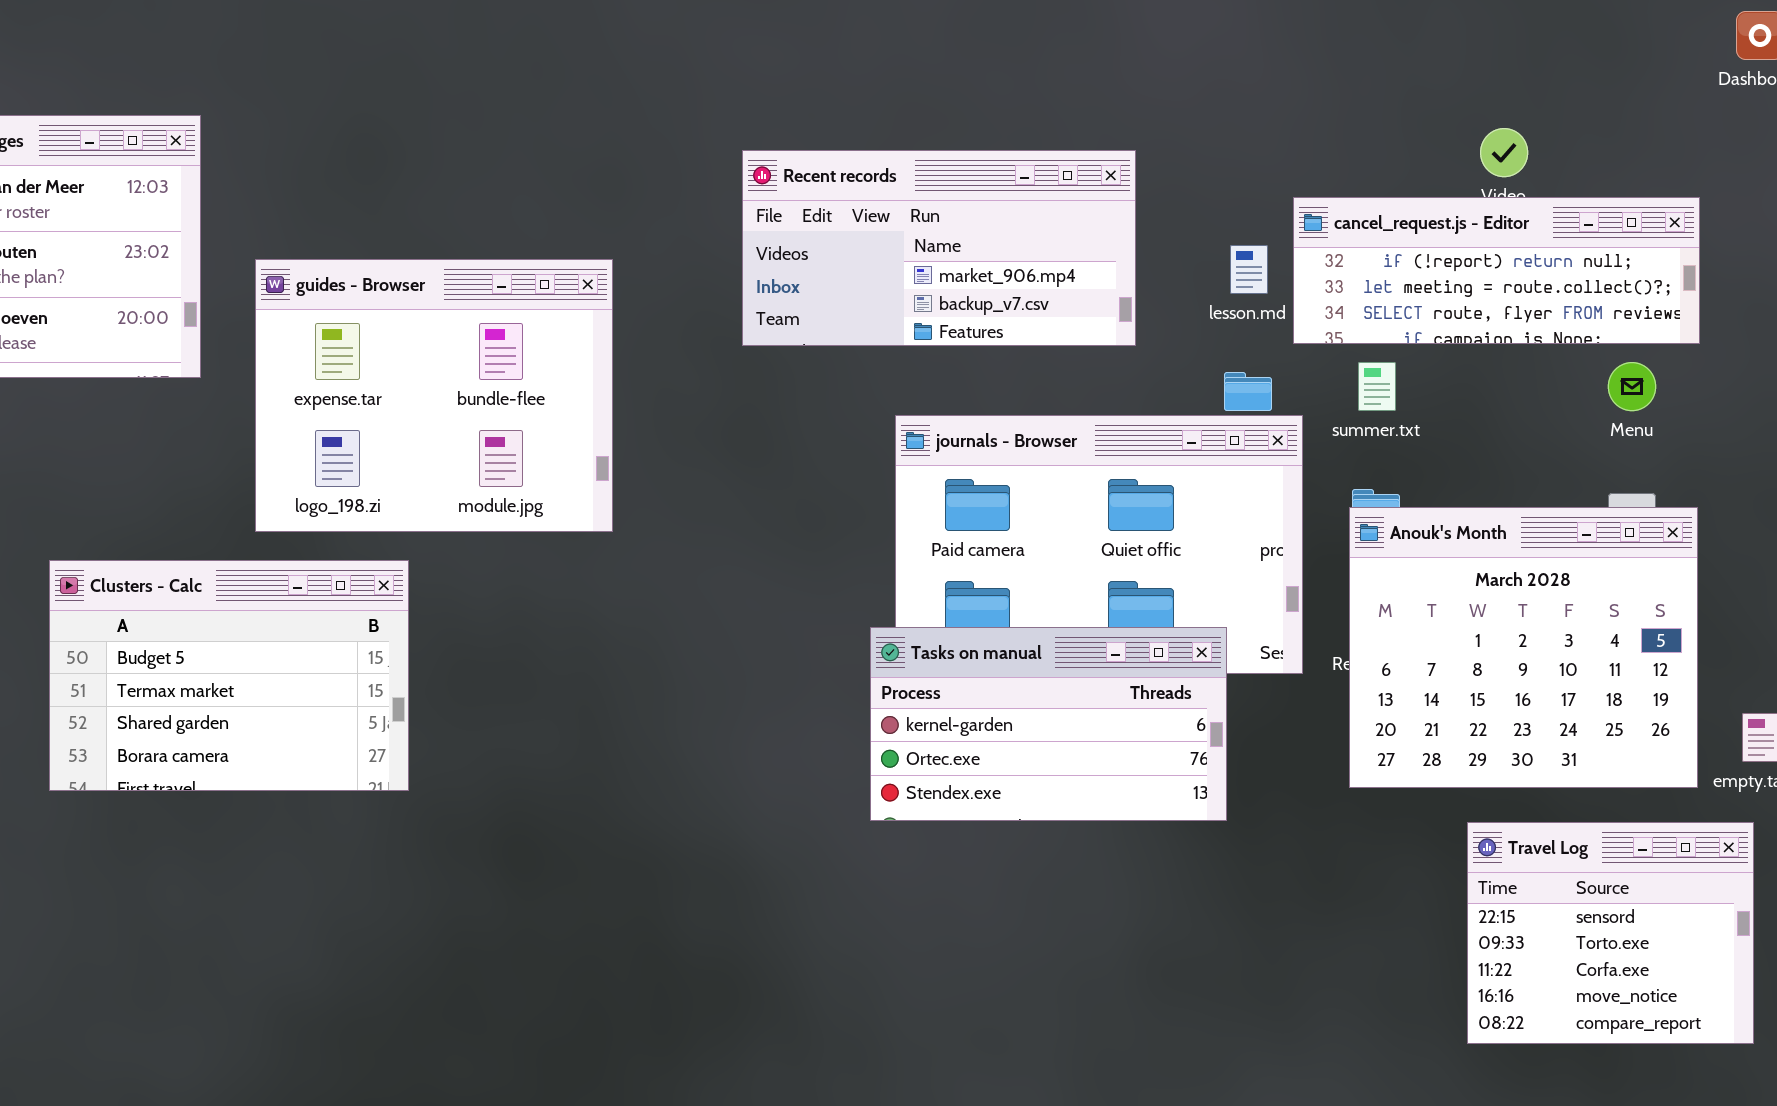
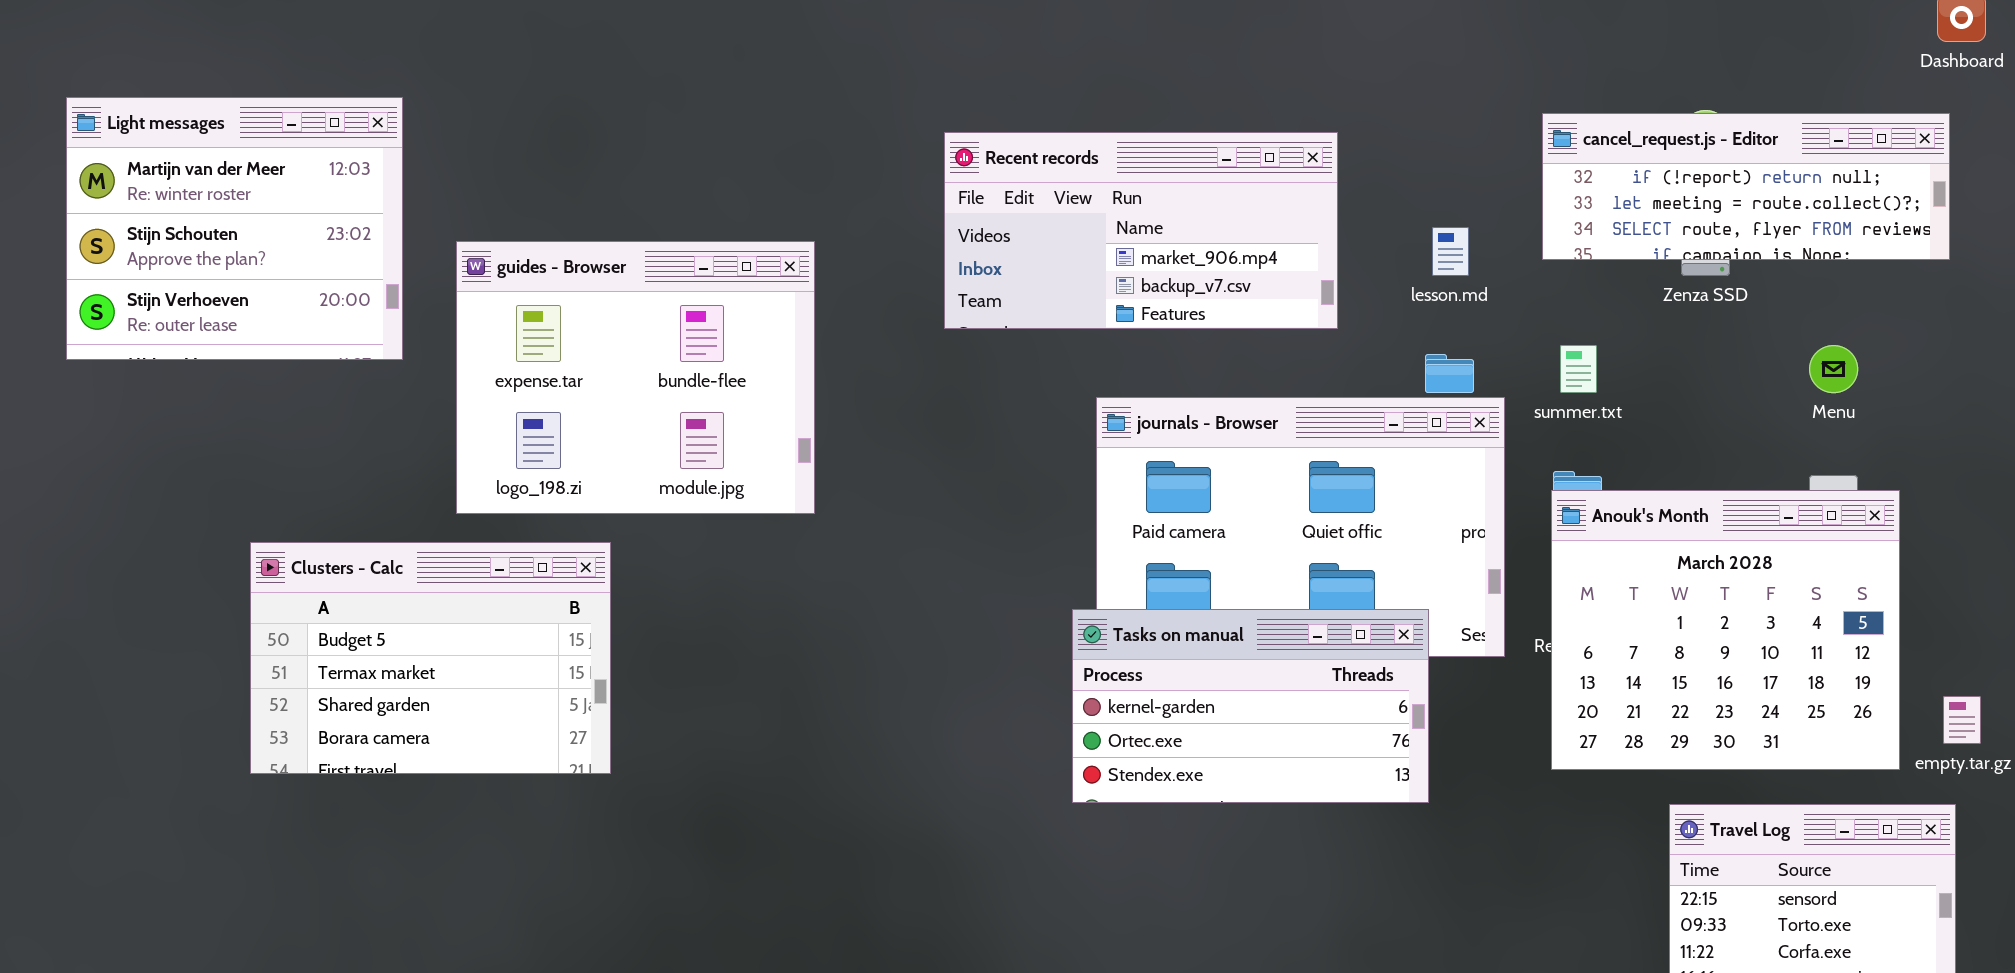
cancel_request.js - Editor: [1293,197,1700,344] -> [1542,113,1950,260], moved

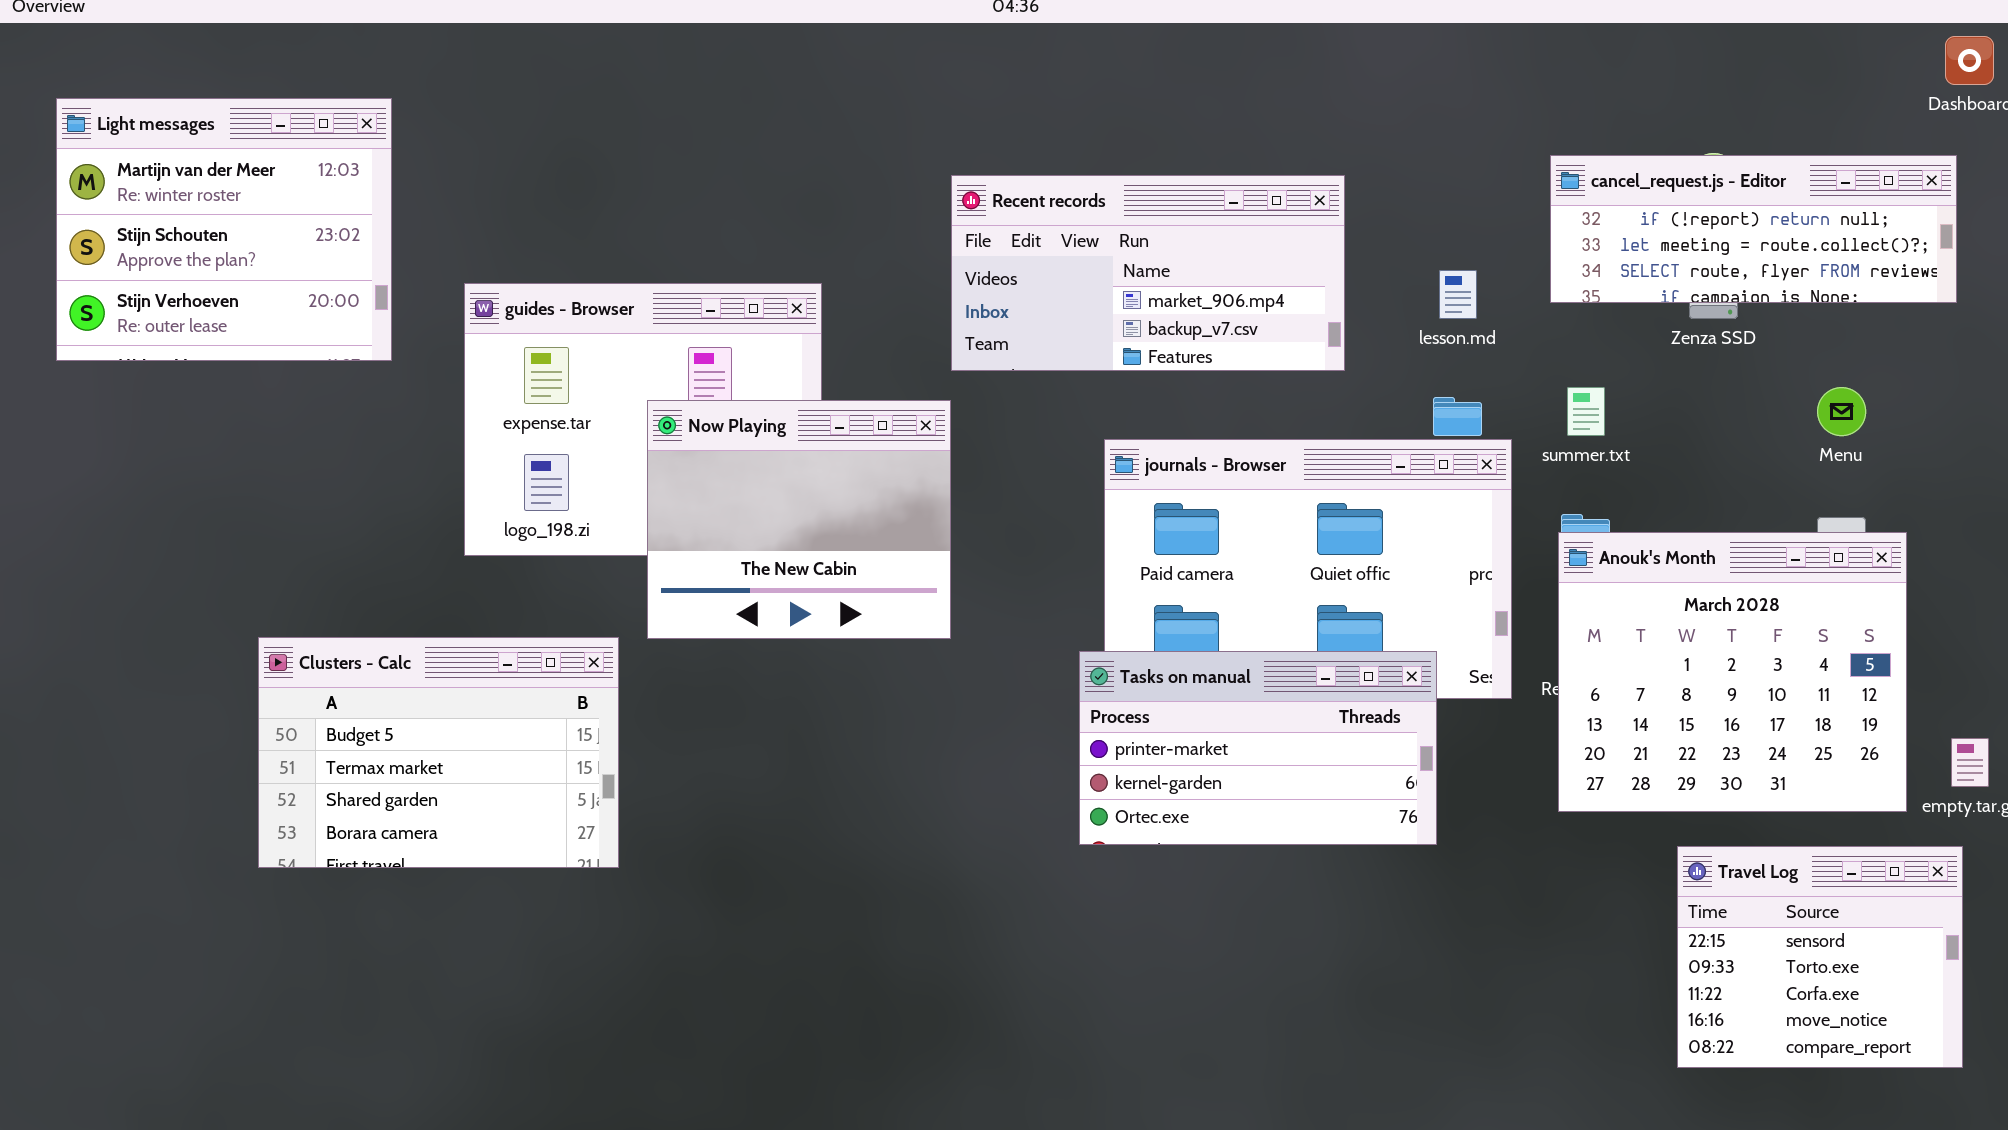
Light messages: [66,97,403,360] -> [56,98,392,361], moved
Now Playing: none -> [647,400,951,639], opened
Clusters - Calc: [250,542,611,774] -> [258,637,619,868], moved
Tasks on manual: [1072,609,1429,803] -> [1079,651,1437,845], scrolled up 1 row

